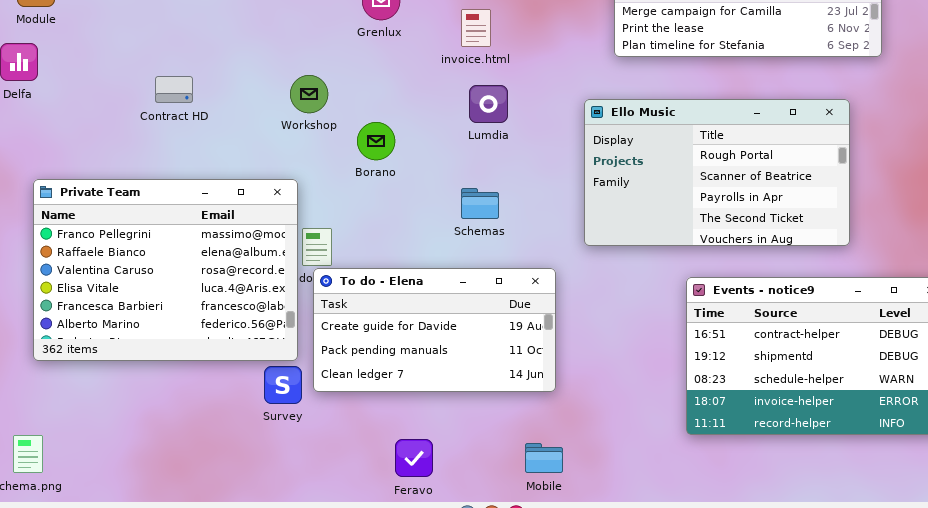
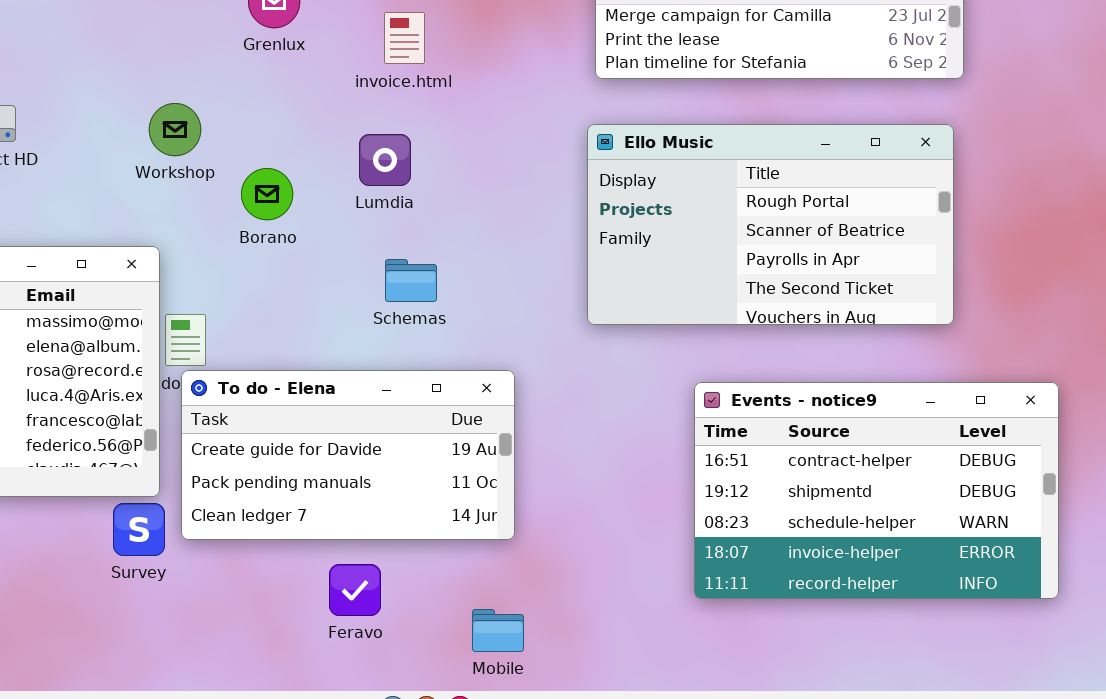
Lumdia: [469,85,508,123] -> [359,134,411,186], moved
Ello Music: [584,99,850,246] -> [587,124,954,325], moved
Feravo: [395,439,433,477] -> [329,564,381,616], moved

